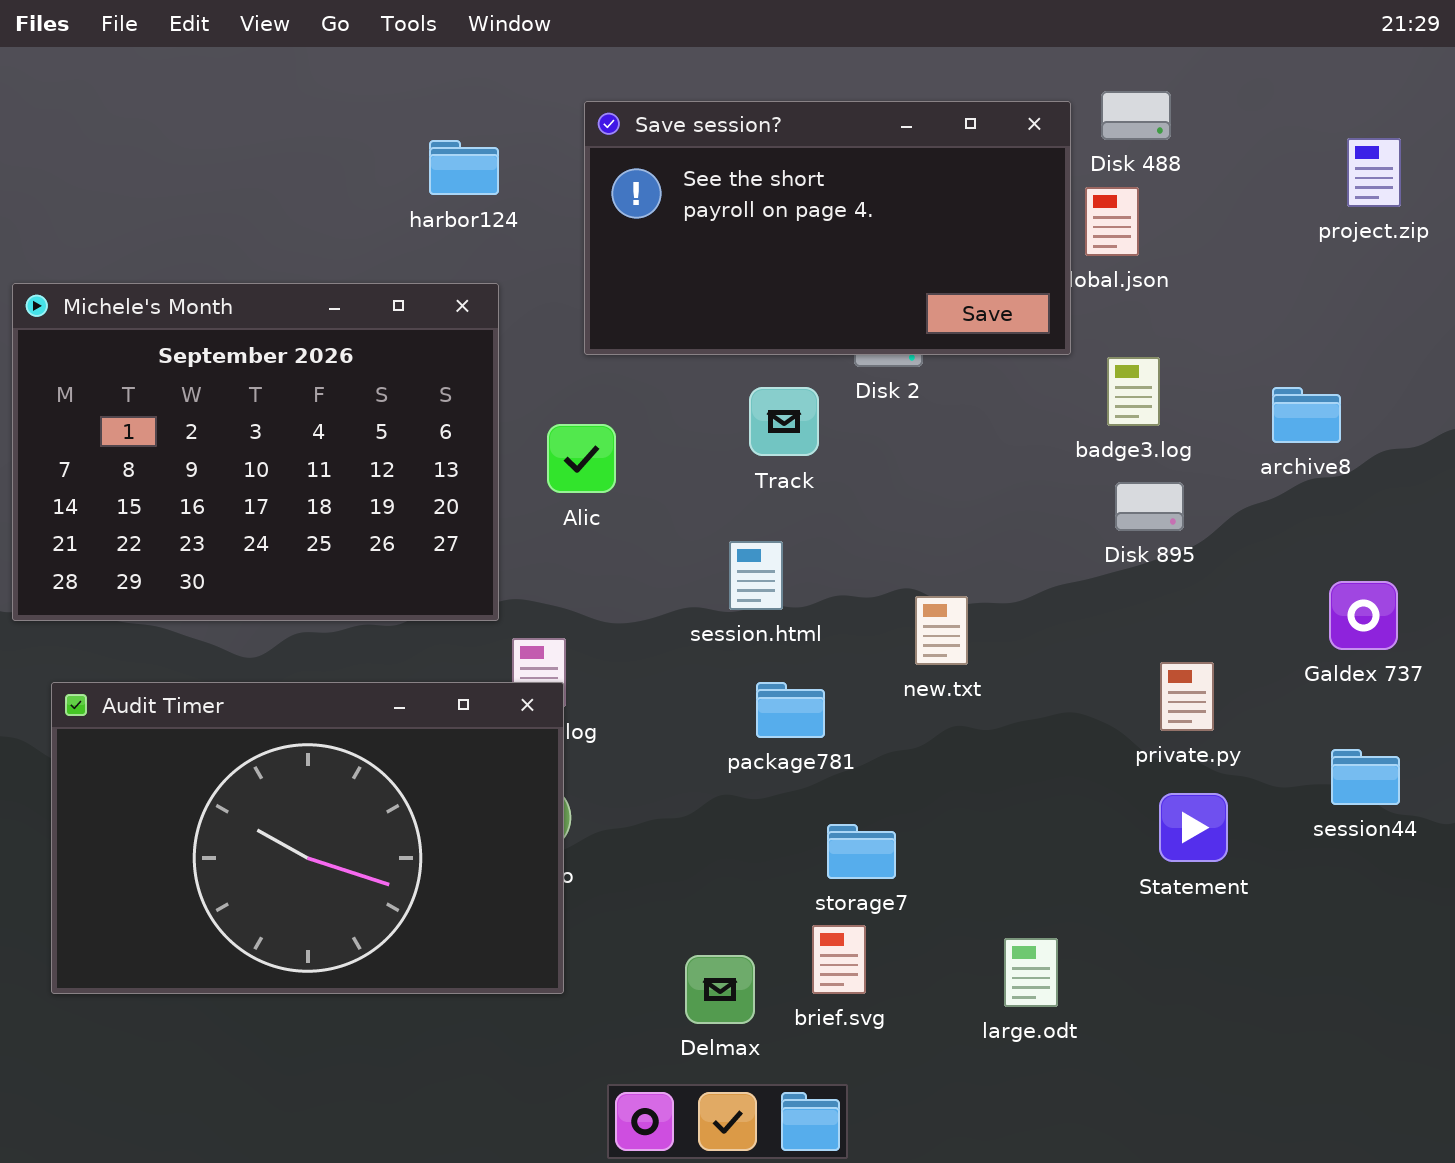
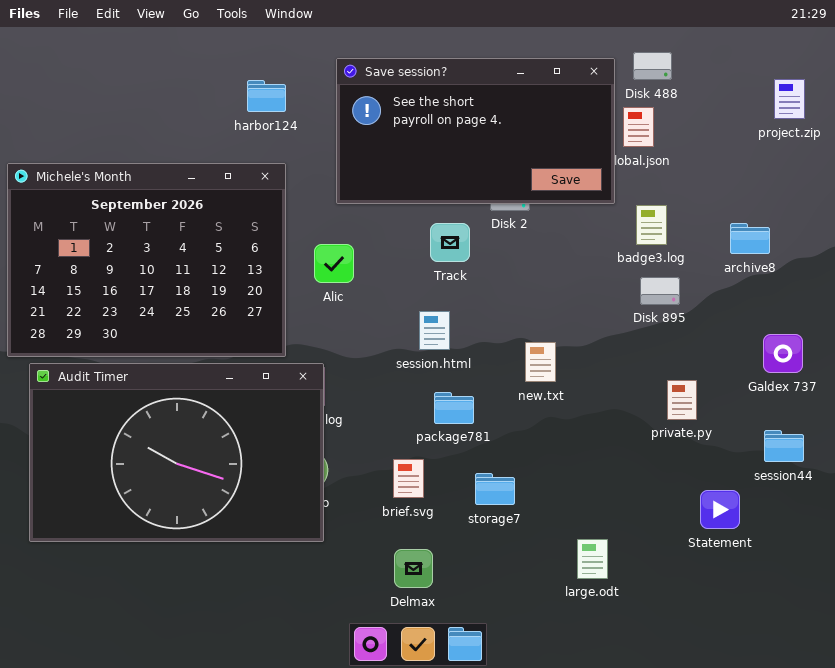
Audit Timer: [51,682,564,994] -> [29,363,324,542], moved
Statement: [1159,793,1228,862] -> [700,490,740,529], moved
brief.svg: [812,925,866,994] -> [393,459,424,498], moved

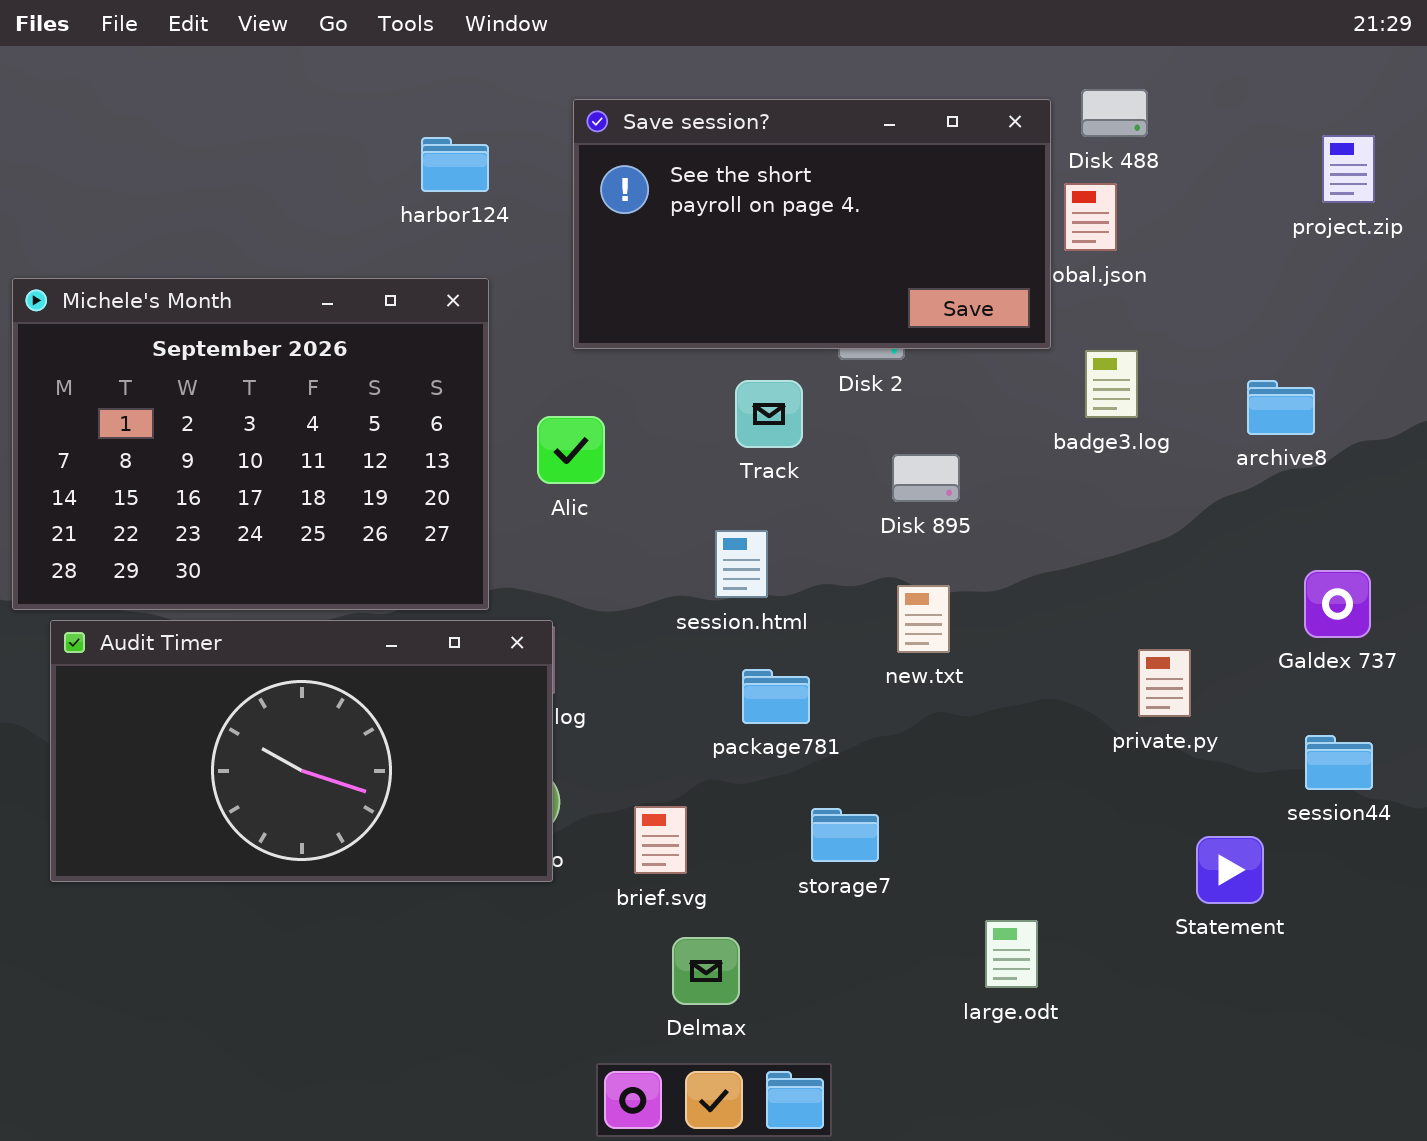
Disk 895: [640,277,680,305] -> [892,454,960,502], moved
Audit Timer: [29,363,324,542] -> [50,620,553,882], resized
brief.svg: [393,459,424,498] -> [634,806,687,874], moved

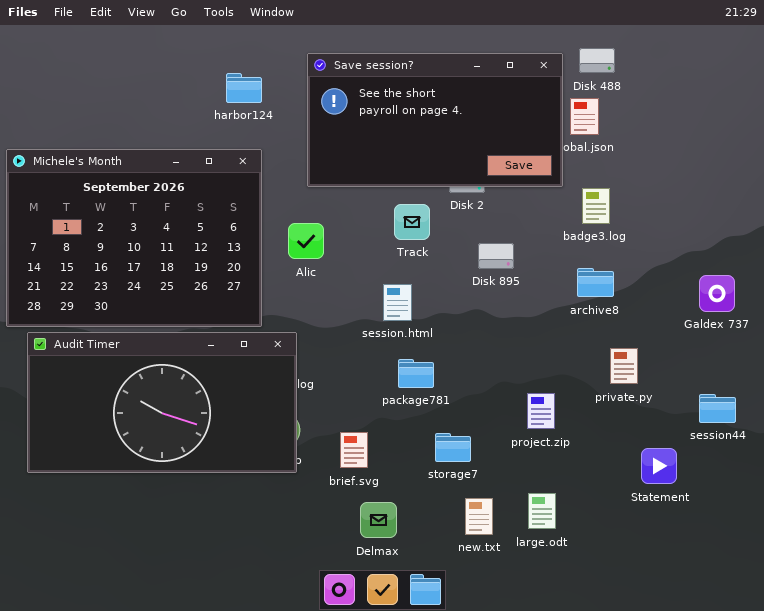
project.zip: [1322,135,1375,203] -> [527,393,555,429], moved
archive8: [1247,380,1315,435] -> [577,268,614,297], moved
Galdex 737: [1304,570,1371,638] -> [699,275,735,312], moved
new.txt: [897,585,950,653] -> [465,498,493,535], moved

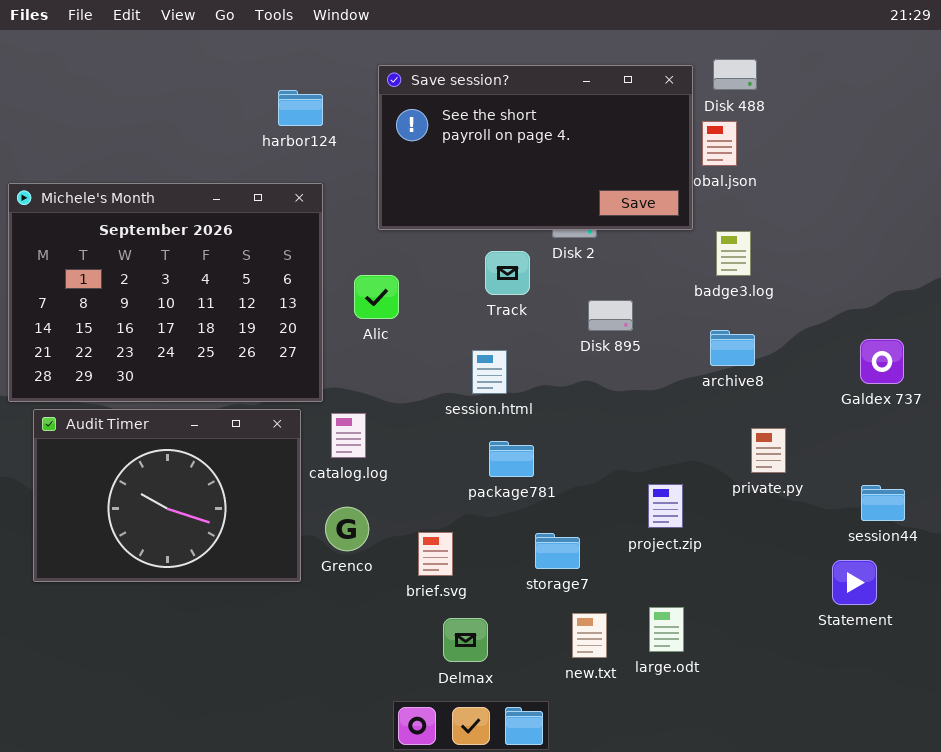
Audit Timer: [27,332,297,473] -> [33,409,301,582], resized
Statement: [641,448,677,484] -> [832,560,877,605], moved

